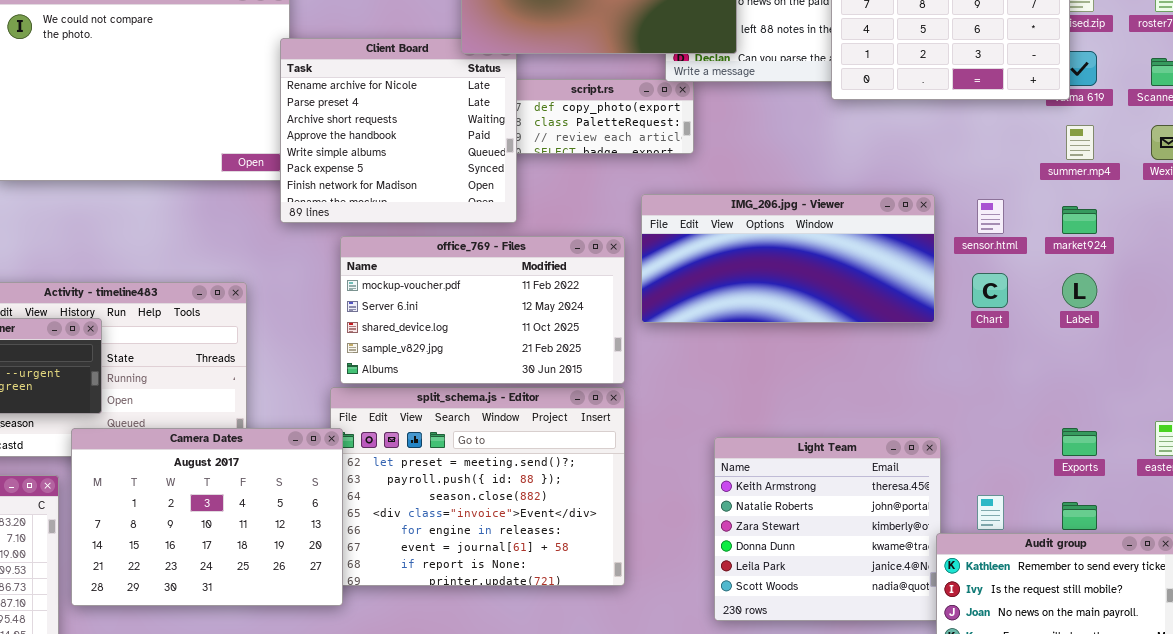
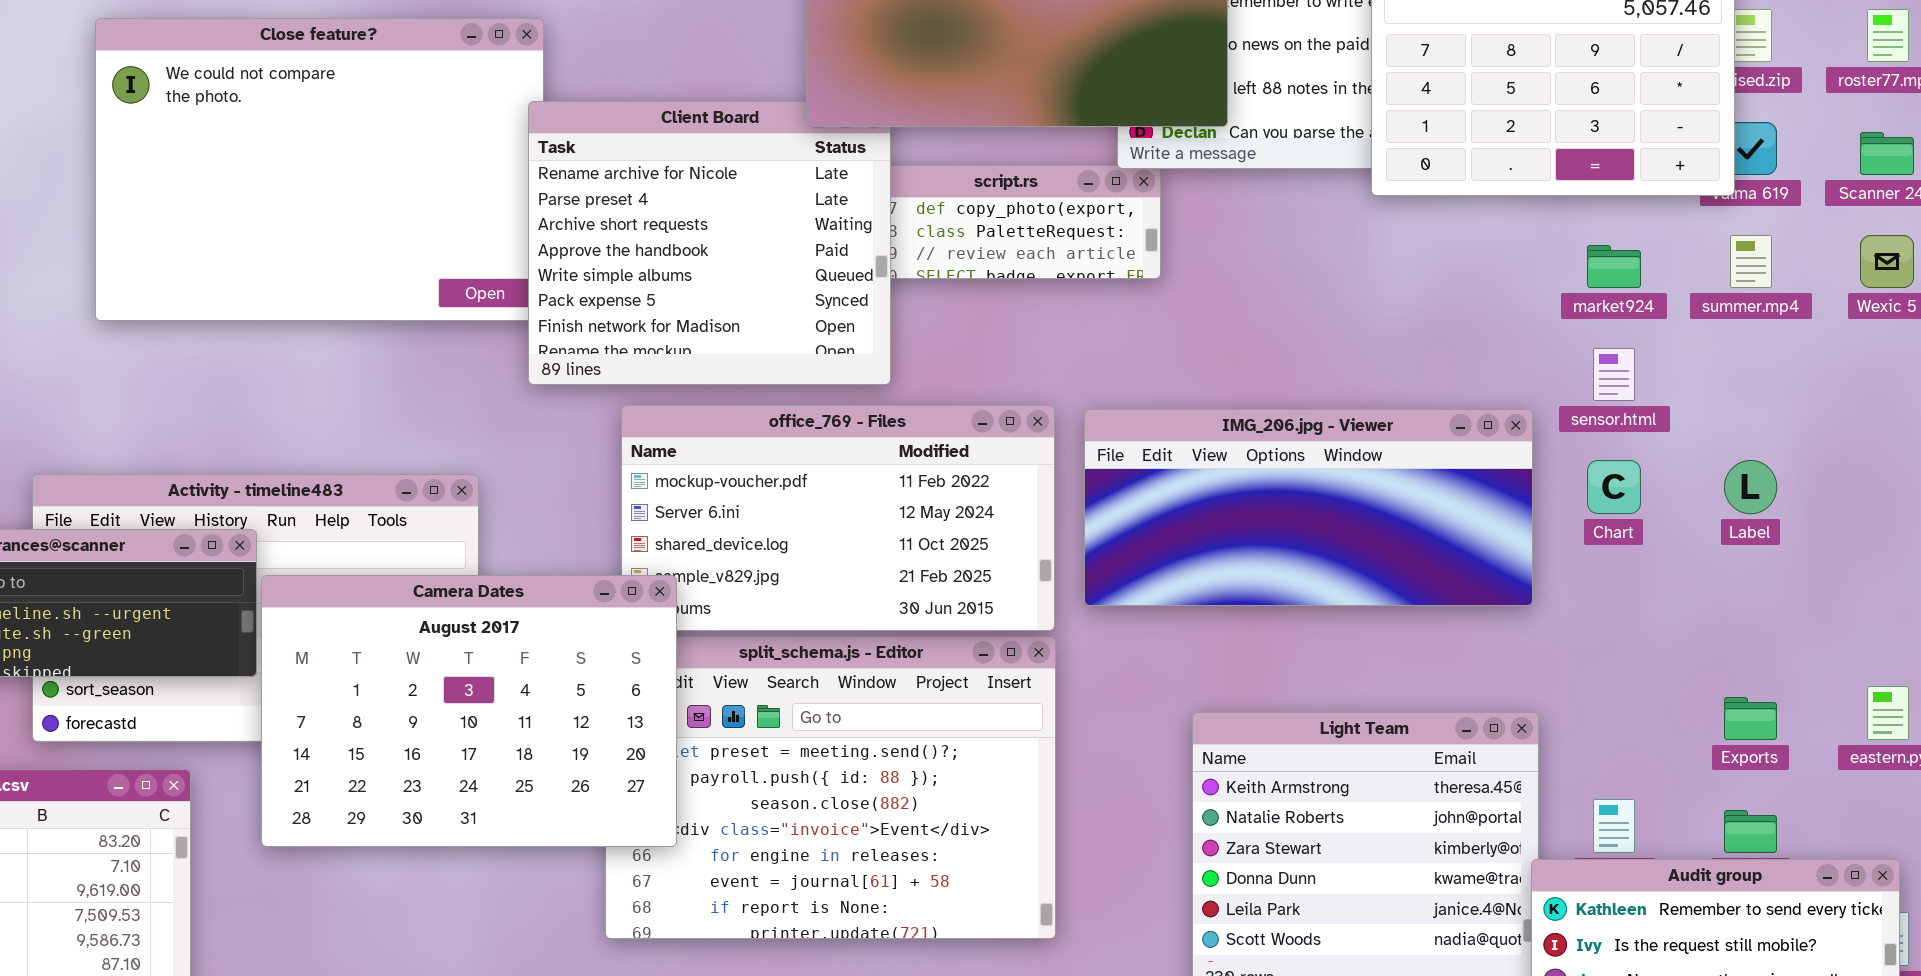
IMG_206.jpg - Viewer: [641,194,935,323] -> [1084,409,1533,606], moved
market924: [1062,206,1097,234] -> [1587,245,1641,288], moved
Camera Dates: [71,428,343,606] -> [261,575,677,847], moved

